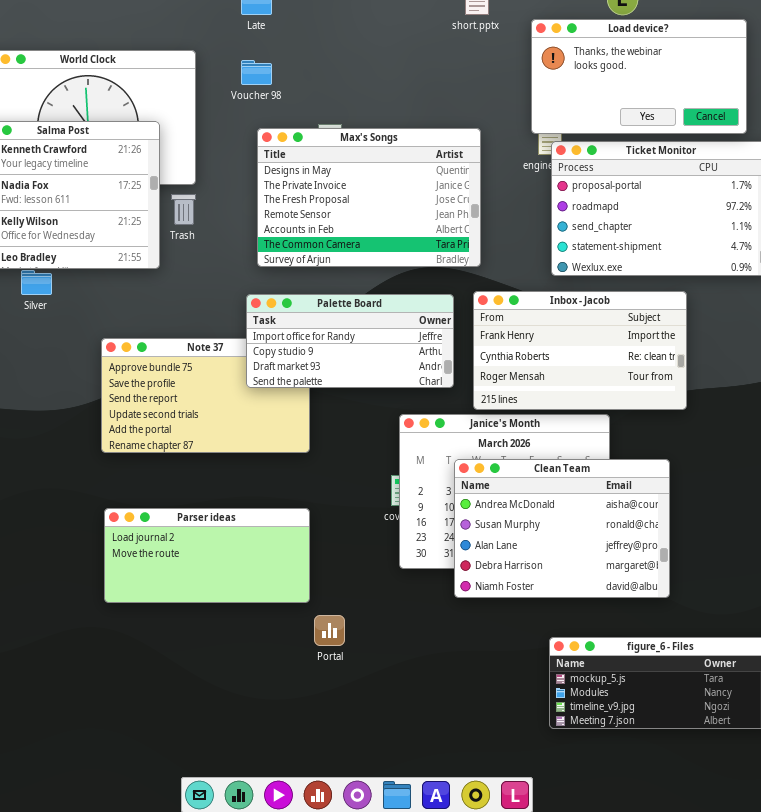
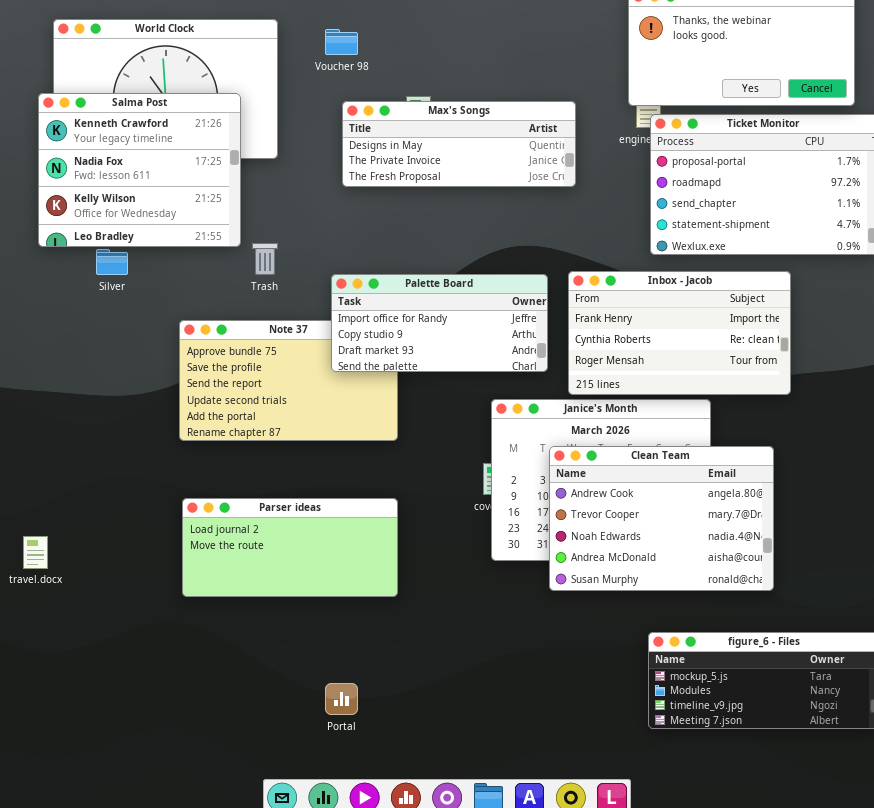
Max's Songs: [257,128,481,267] -> [342,101,576,187], resized
Trash: [171,194,196,225] -> [252,243,278,275], moved
Clean Team: [454,459,670,598] -> [549,446,774,591], scrolled up 3 rows
Portal: [314,615,345,646] -> [325,683,358,715], moved

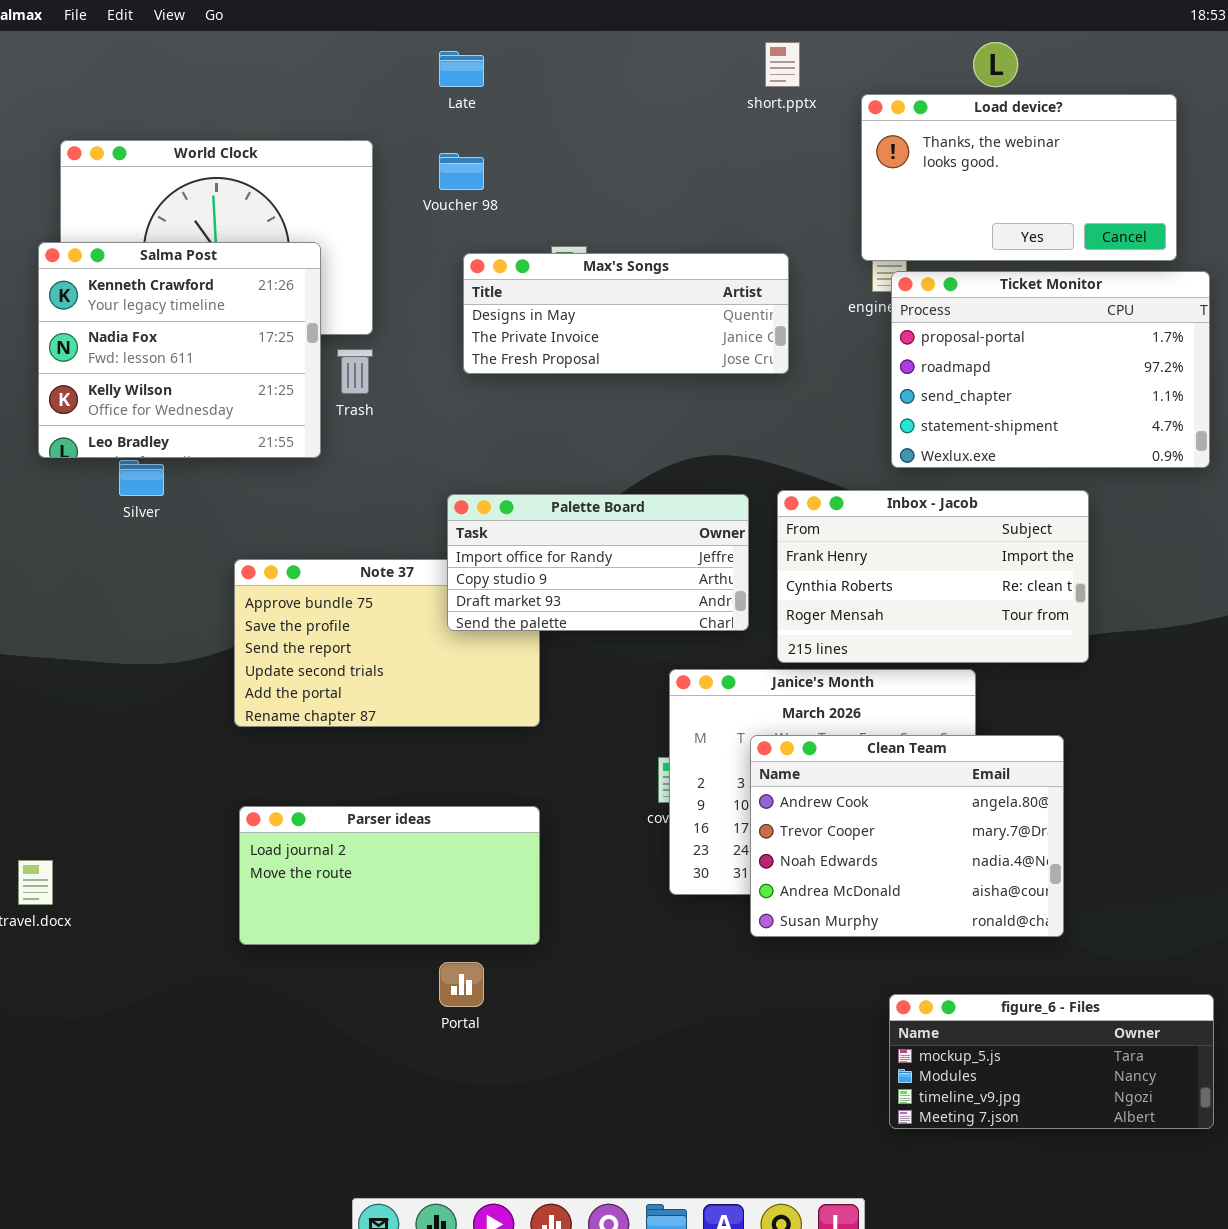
Trash: [252,243,278,275] -> [337,349,373,394], moved
Portal: [325,683,358,715] -> [439,962,484,1007], moved

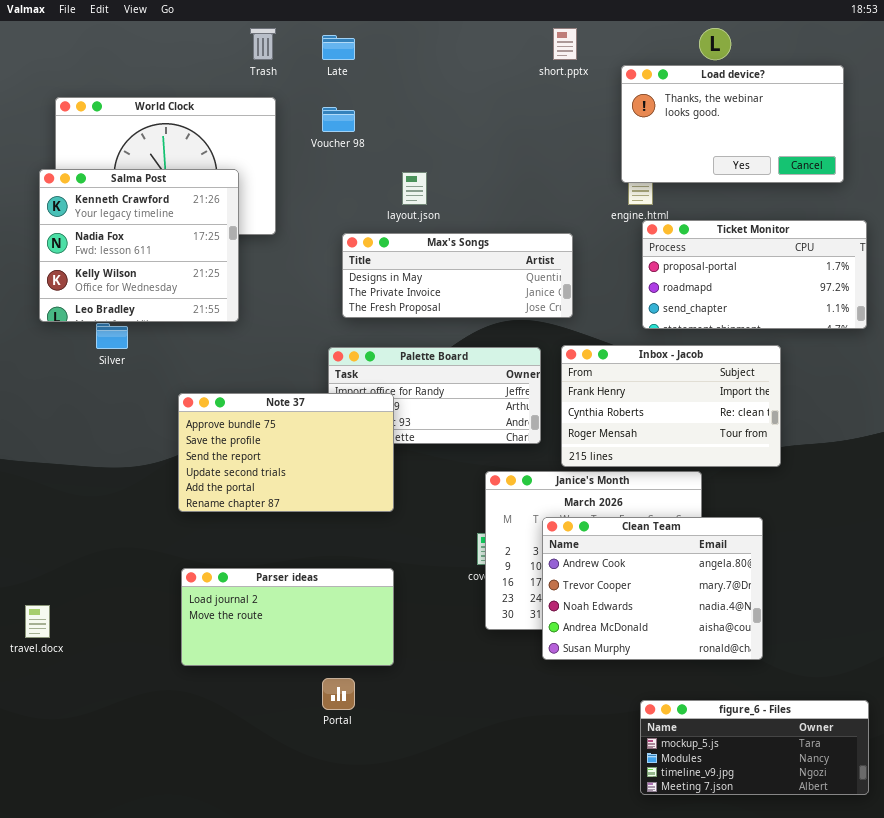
Max's Songs: [463,253,789,374] -> [342,233,573,318], moved
Ticket Monitor: [891,271,1210,468] -> [642,220,867,329], resized
Trash: [337,349,373,394] -> [250,28,276,60], moved
Note 37: [234,559,540,727] -> [178,393,394,512], raised

